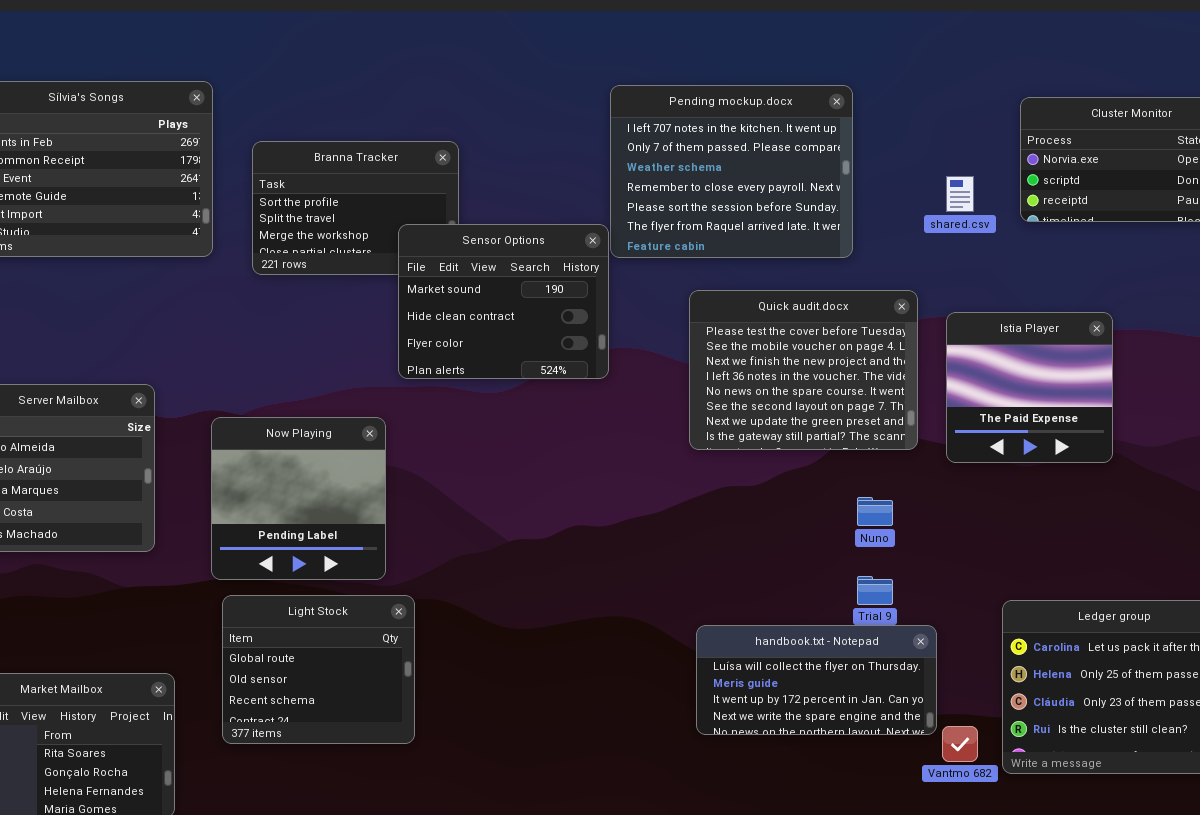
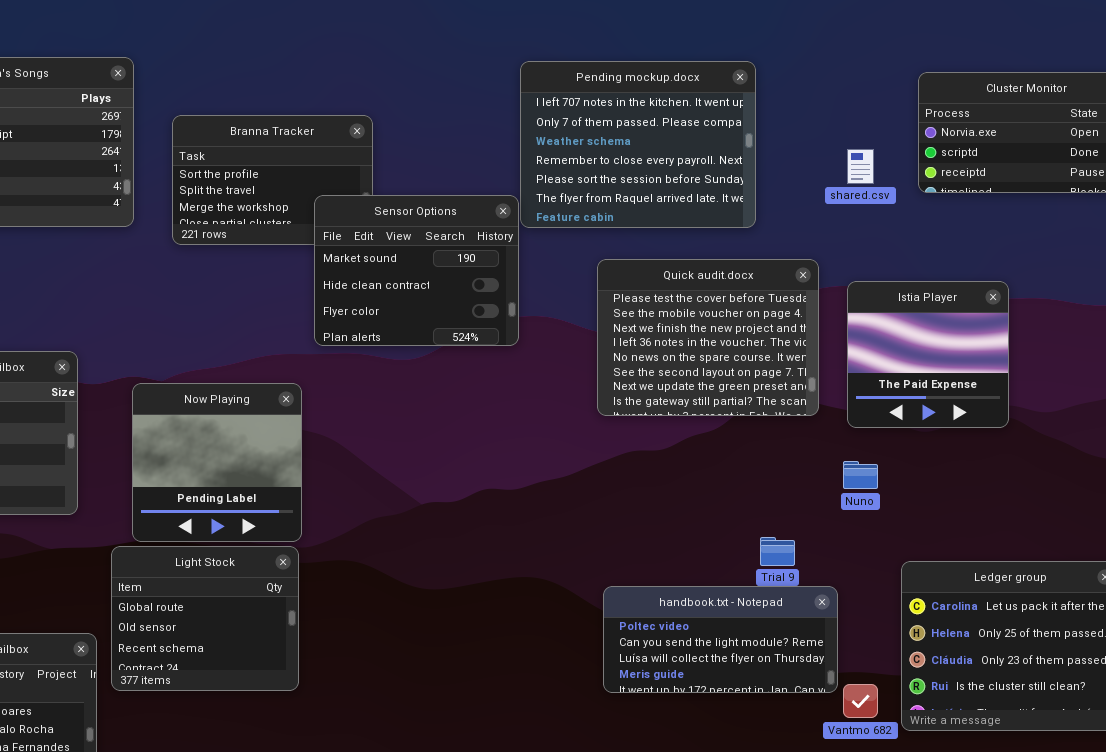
Nuno: [857,497,893,526] -> [843,461,878,489], moved
Light Stock: [222,595,415,744] -> [111,546,299,691], moved
handbook.txt - Notepad: [696,625,937,735] -> [603,586,838,693], scrolled up 2 rows

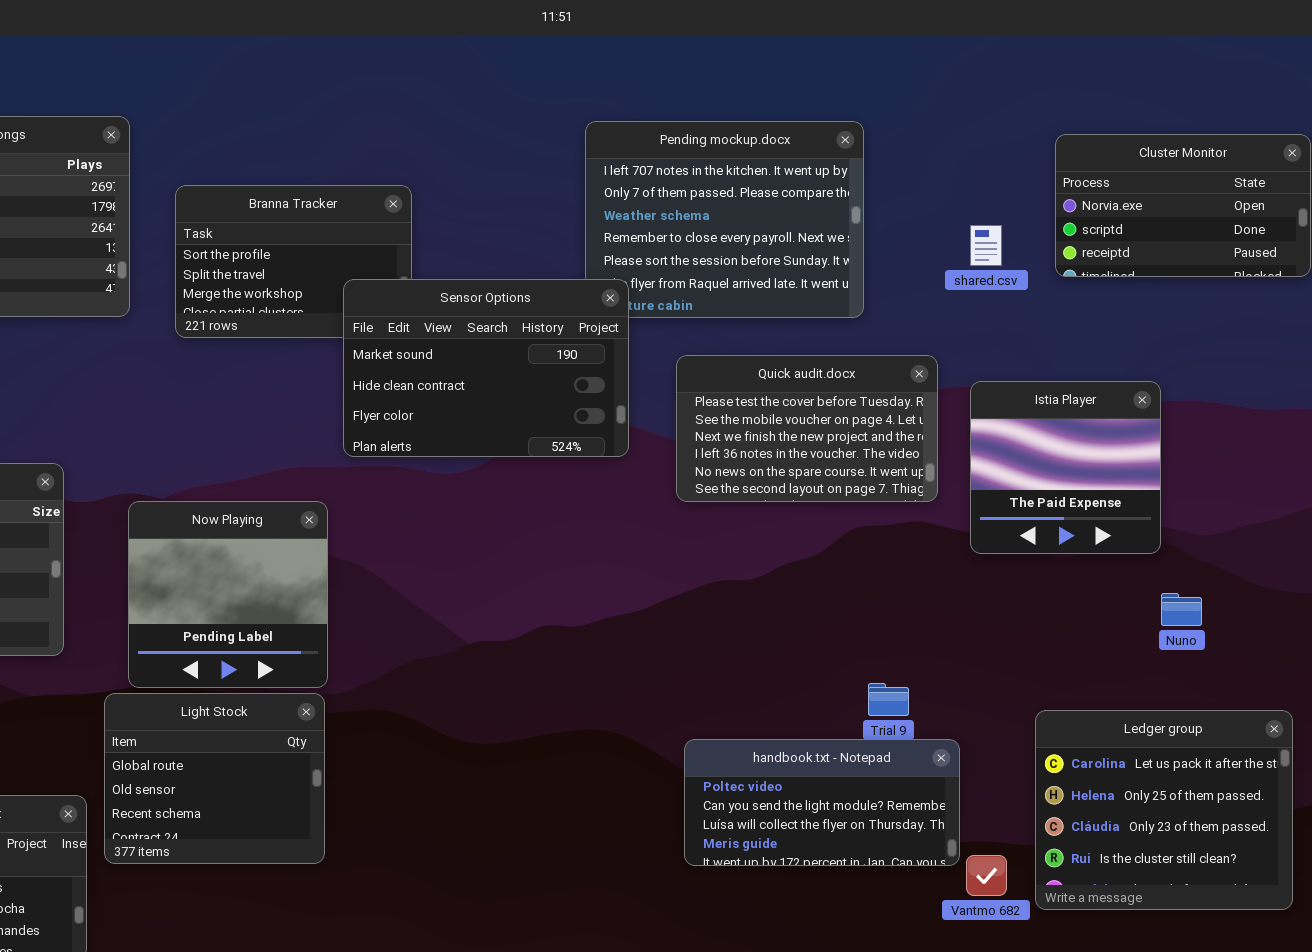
Sensor Options: [314,195,519,346] -> [343,279,629,457], resized
Quick audit.docx: [597,259,819,416] -> [676,355,938,502], resized
Nuno: [843,461,878,489] -> [1161,593,1202,626], moved

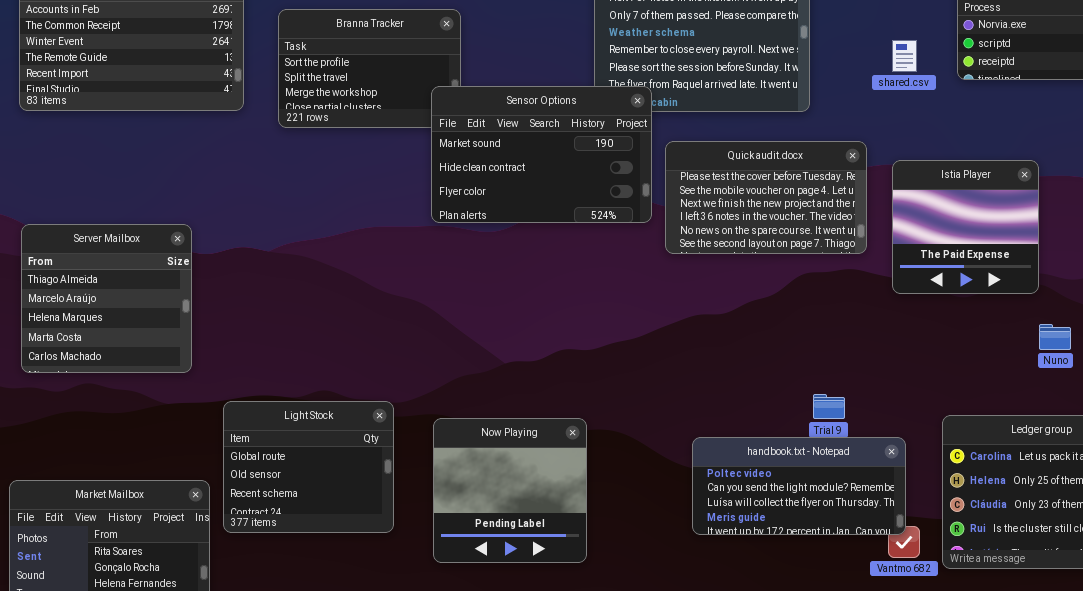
Sensor Options: [343,279,629,457] -> [431,86,652,223], moved
Now Playing: [128,501,328,688] -> [433,418,587,563], moved
handbook.txt - Notepad: [684,739,960,866] -> [692,437,906,535], moved

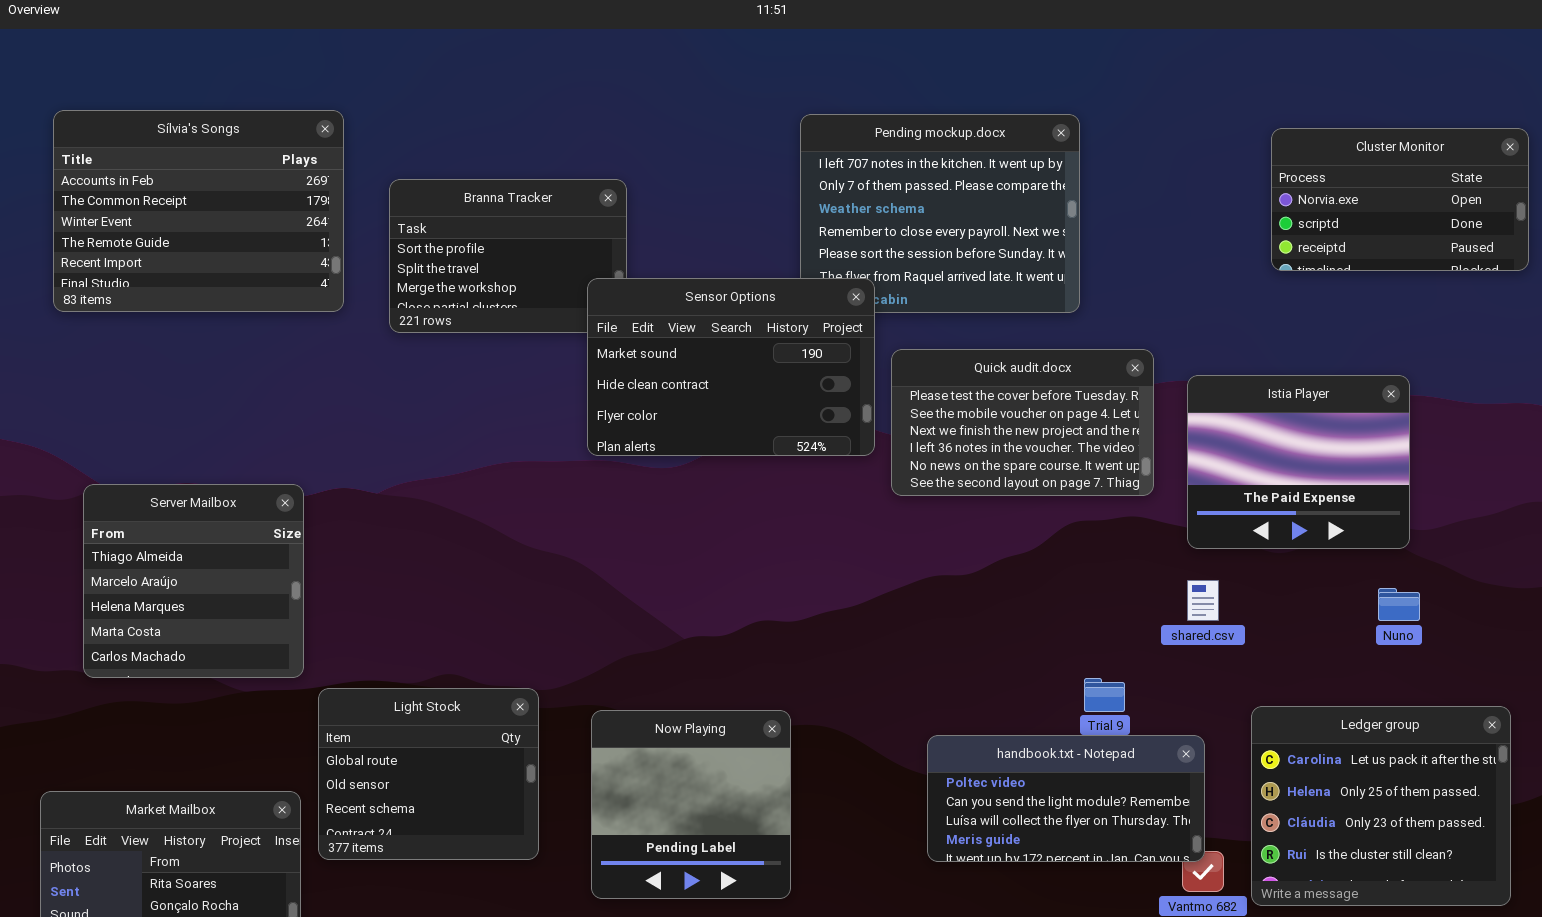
shared.csv: [892,40,917,72] -> [1187,580,1219,621], moved
Istia Player: [892,160,1039,294] -> [1187,375,1410,549], resized
Server Mailbox: [21,224,192,373] -> [83,484,304,678], moved

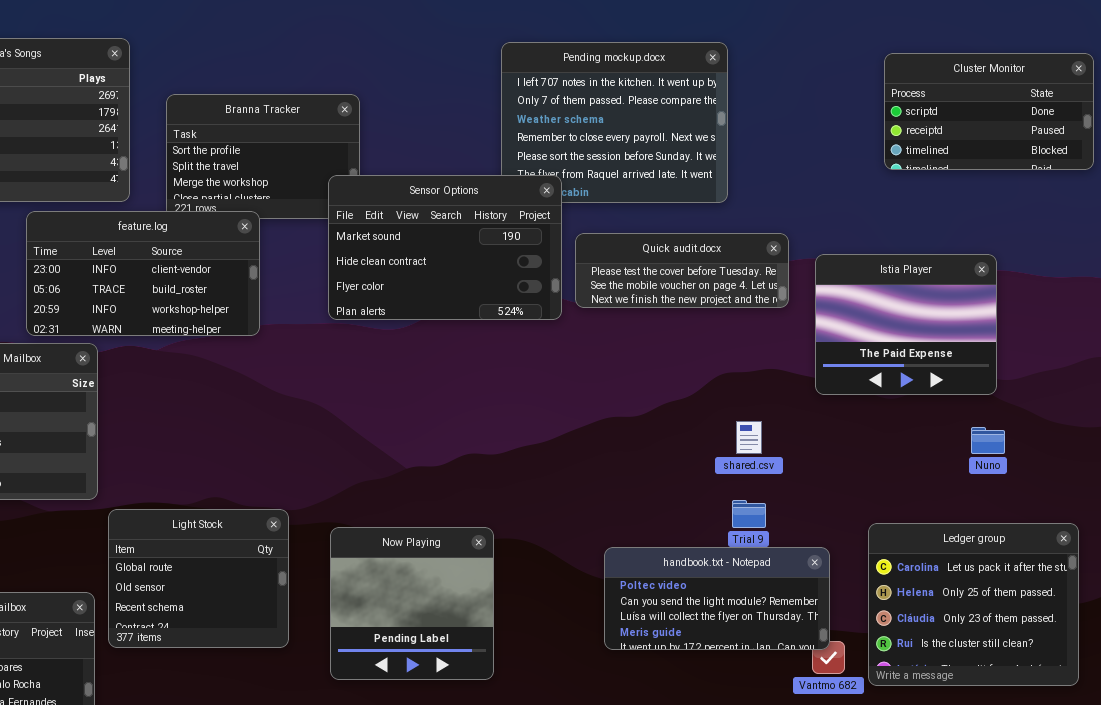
Cluster Monitor: [1271,128,1529,271] -> [884,53,1094,170], scrolled down 1 row
feature.log: none -> [26,211,260,336], opened
Quick audit.docx: [891,349,1154,496] -> [575,233,789,308], resized
shared.csv: [1187,580,1219,621] -> [736,421,762,454], moved

